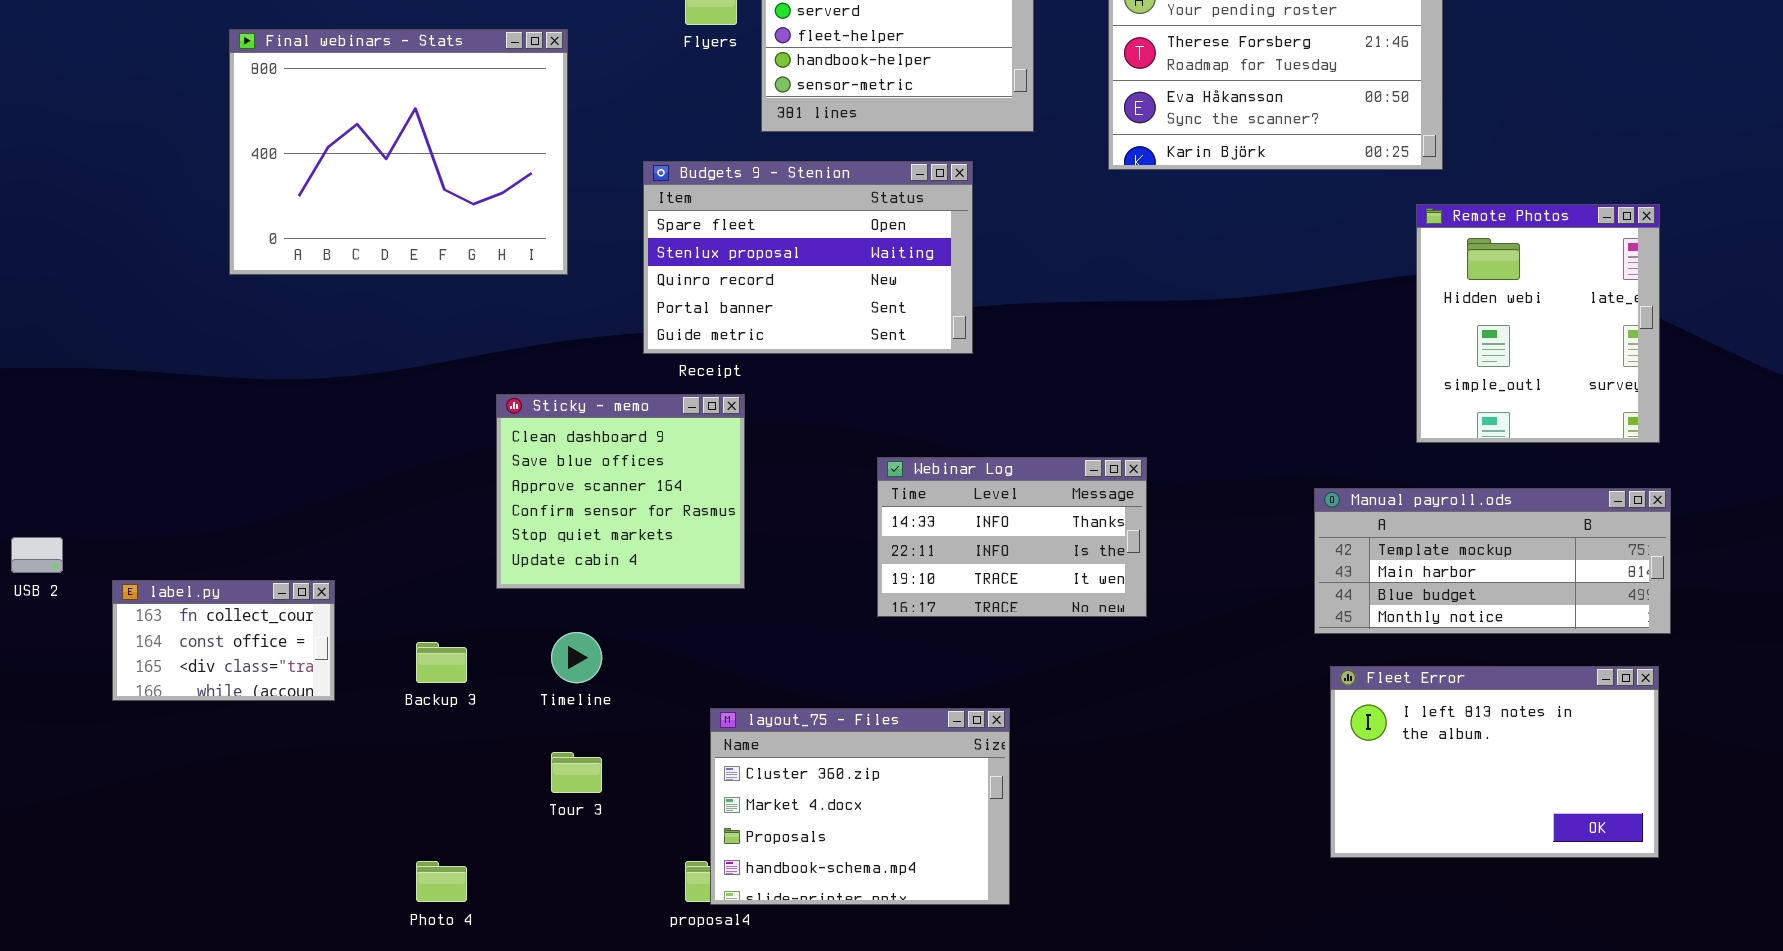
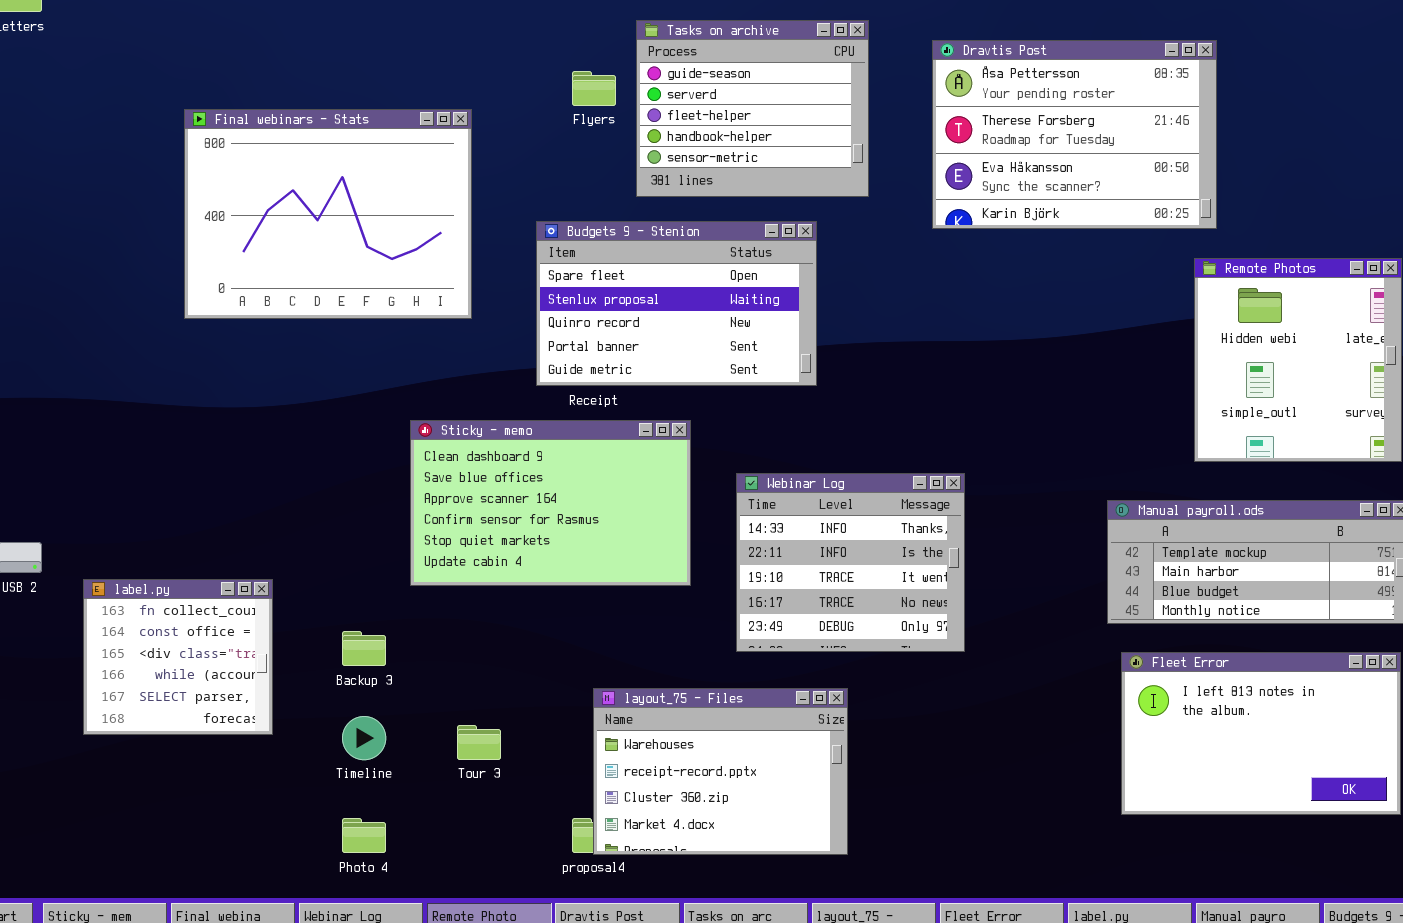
Sticky - memo: [496,394,745,589] -> [410,420,691,586], resized
Webinar Log: [877,457,1147,617] -> [736,473,965,652], resized
label.py: [112,580,335,701] -> [83,579,273,735], resized
Timeline: [551,632,602,683] -> [342,716,386,760], moved
layout_75 - Files: [710,708,1010,905] -> [593,688,848,855], scrolled up 2 rows

